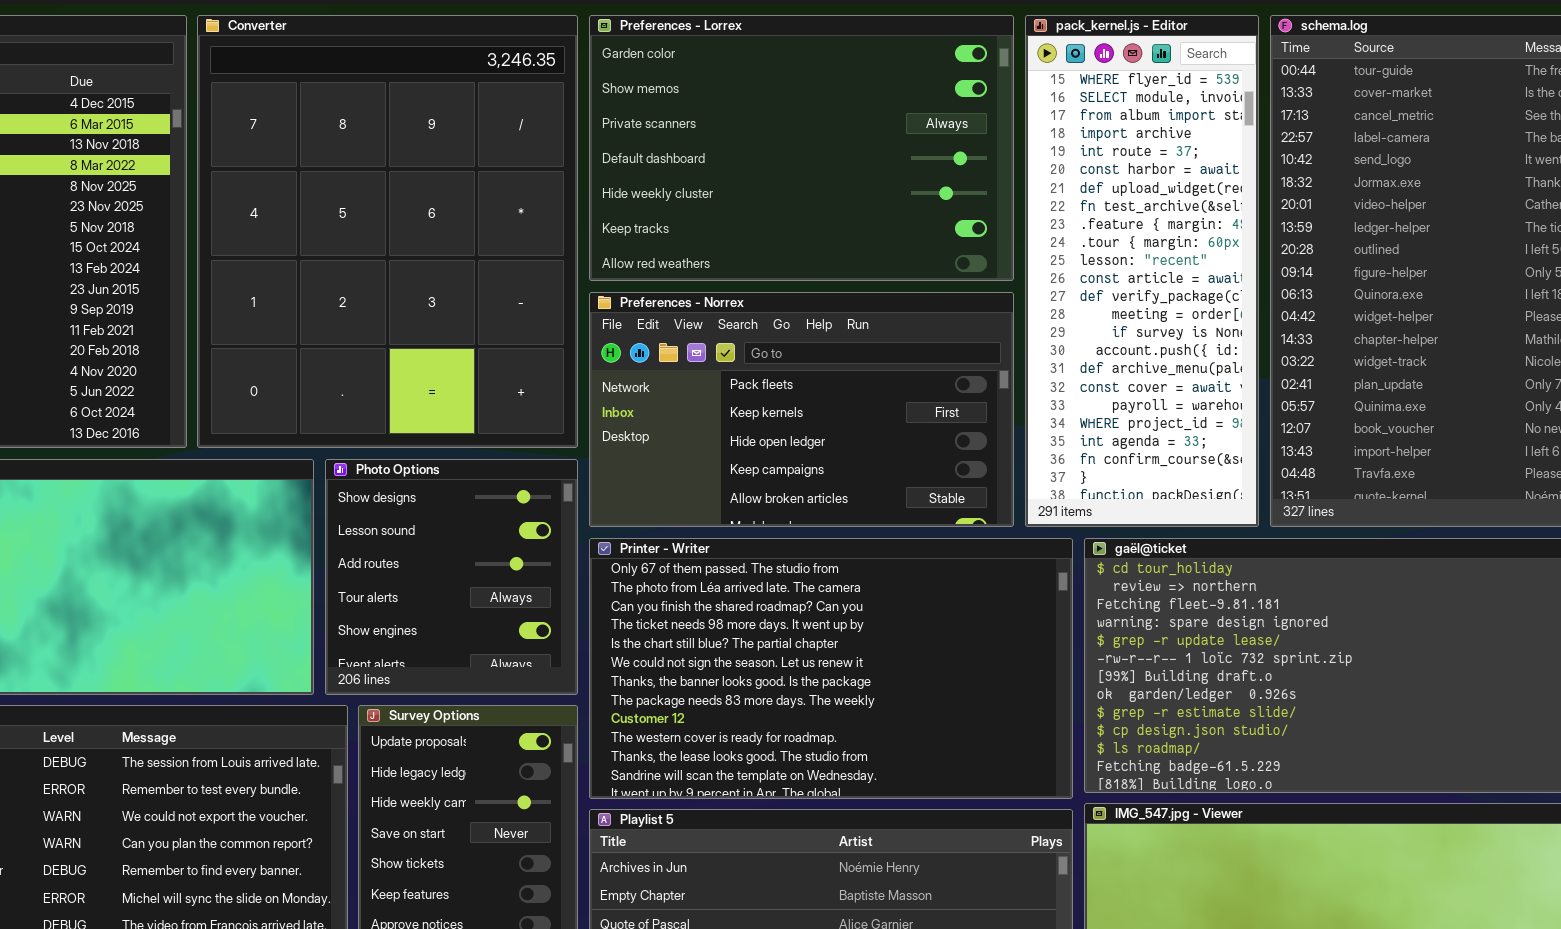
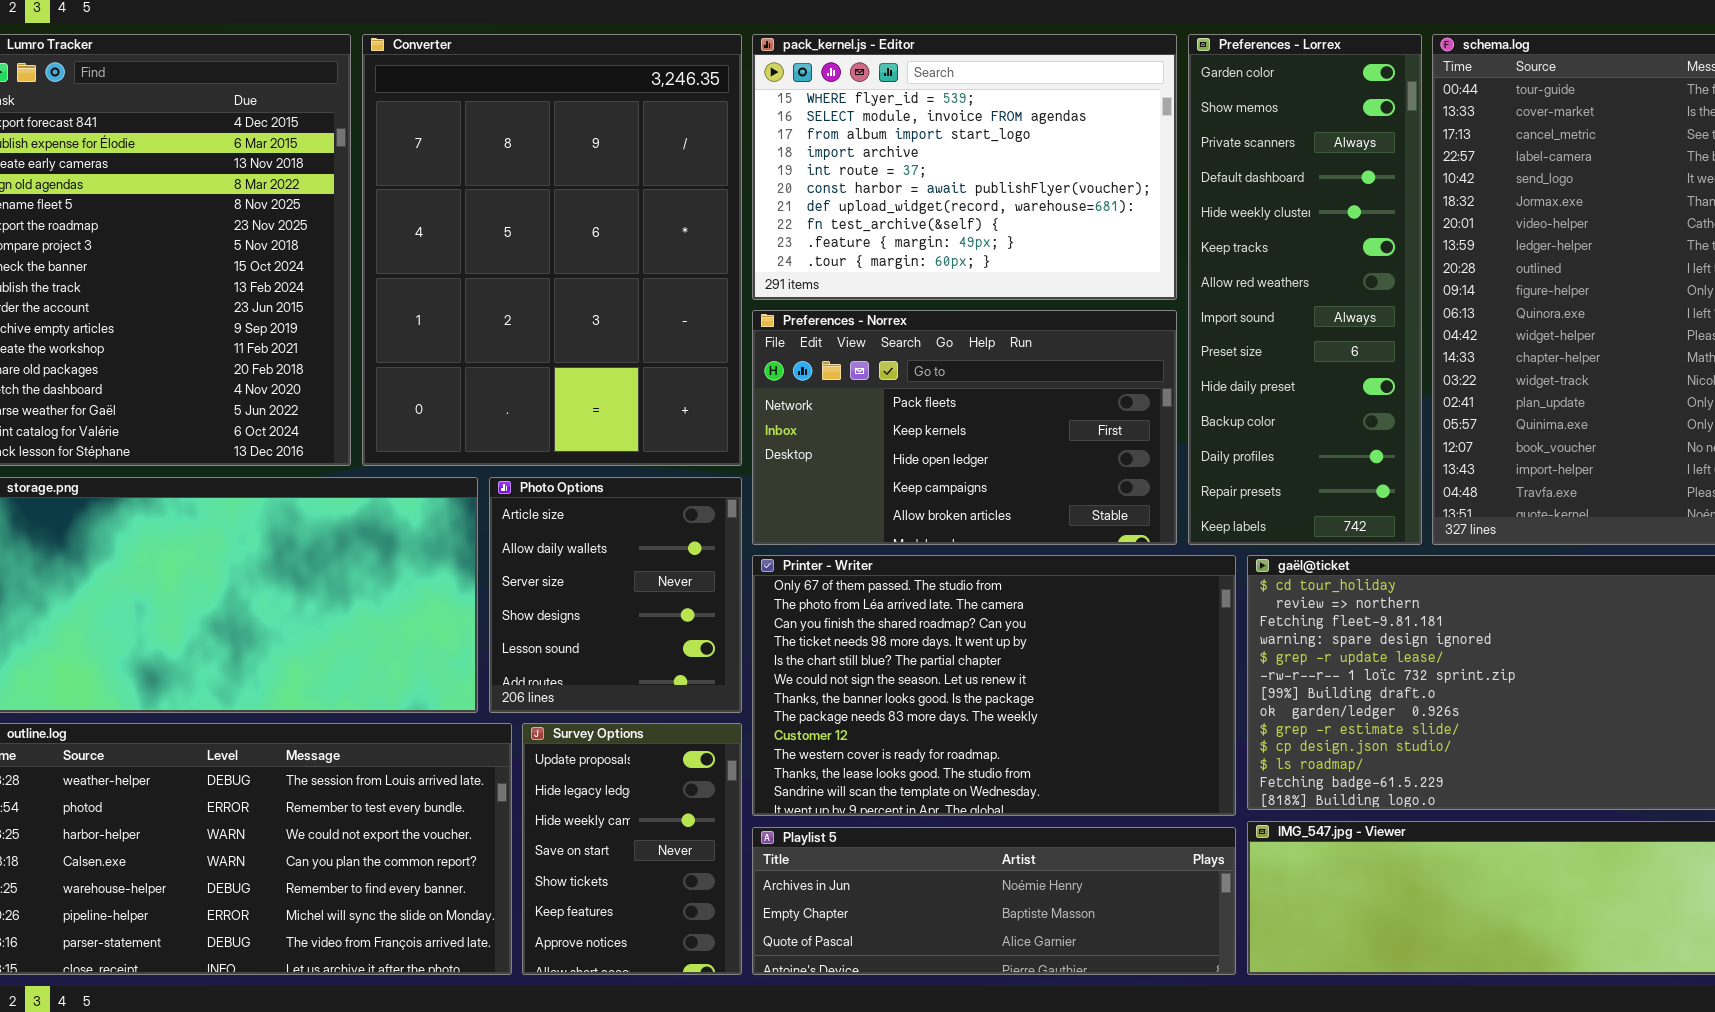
Preferences - Lorrex: [589,15,1014,281] -> [1188,34,1422,545], moved, resized
pack_kernel.js - Editor: [1025,15,1259,527] -> [752,34,1177,300], moved, resized
Photo Options: [325,459,578,695] -> [489,477,742,713], scrolled up 3 rows

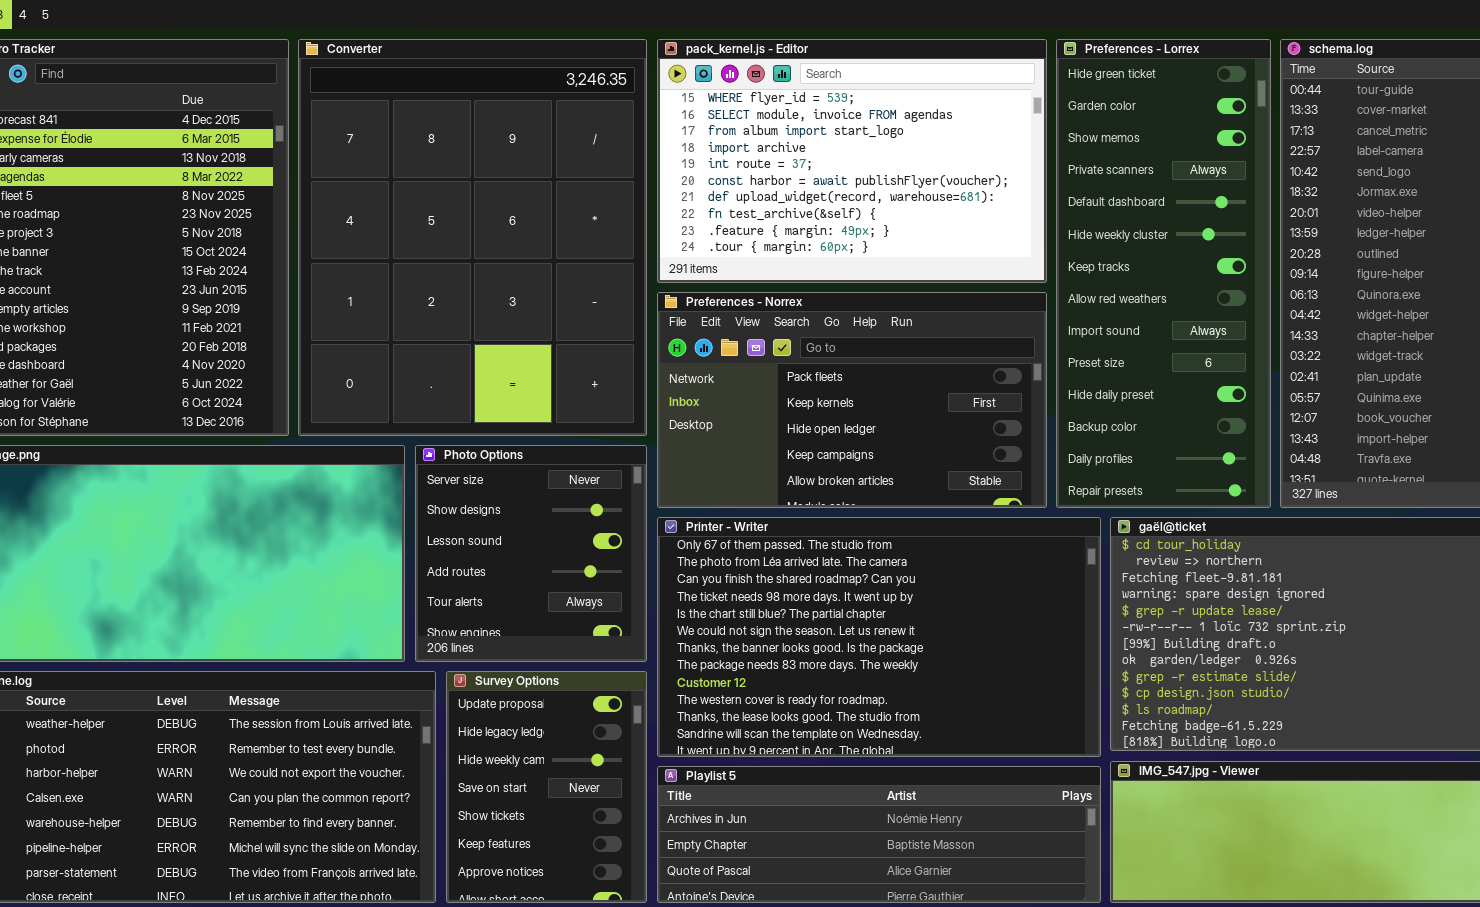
Preferences - Lorrex: [1188,34,1422,545] -> [1056,39,1271,508], scrolled up 1 row
Photo Options: [489,477,742,713] -> [415,445,647,662], scrolled down 2 rows

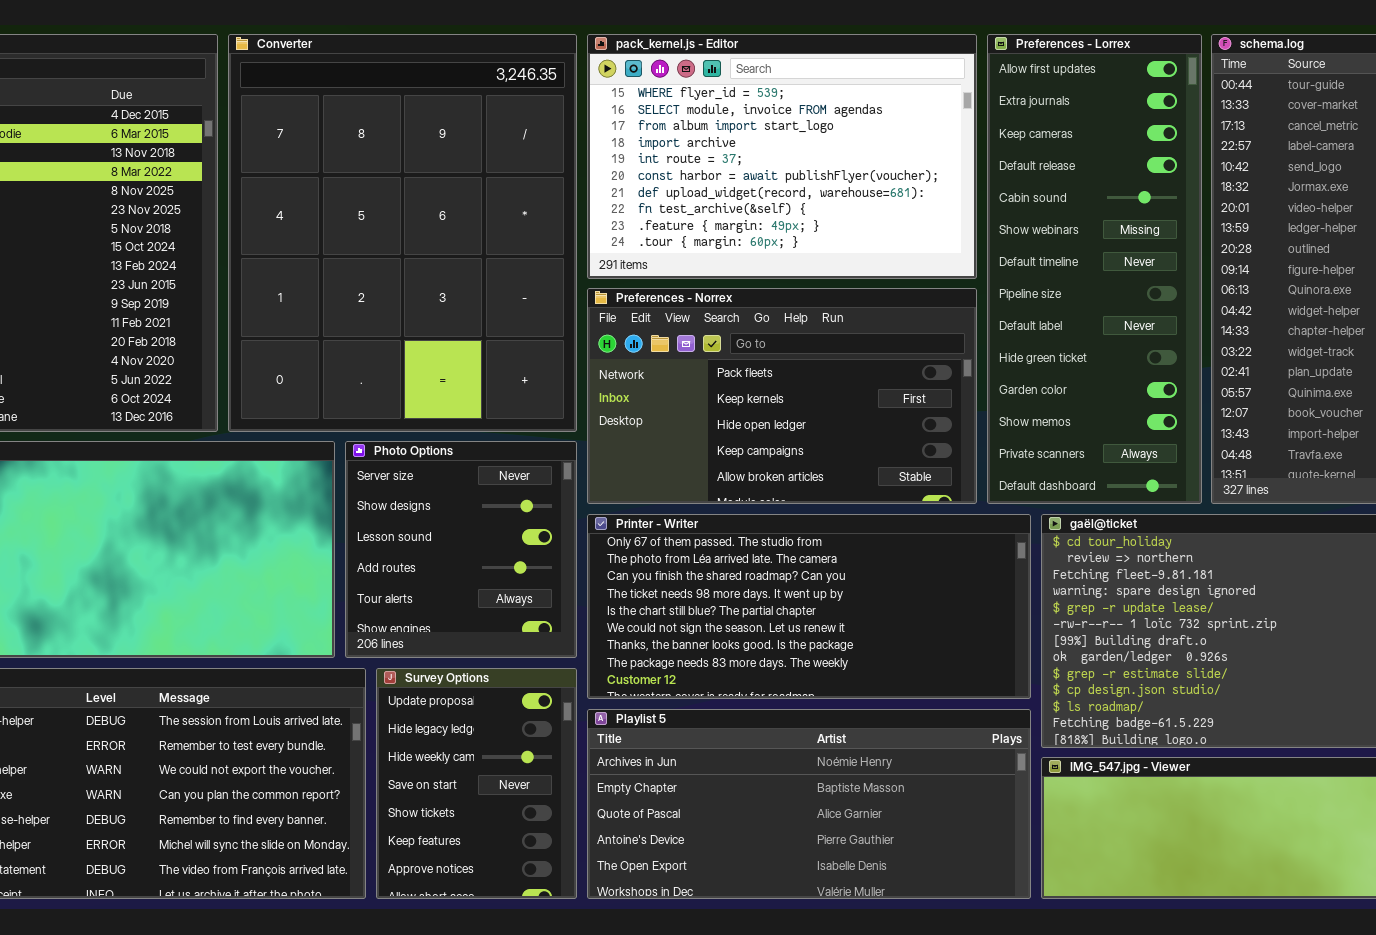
Preferences - Lorrex: [1056,39,1271,508] -> [987,34,1202,504], scrolled up 9 rows
Printer - Writer: [657,517,1101,757] -> [587,514,1031,699], resized
Playlist 5: [657,766,1101,903] -> [587,709,1031,899], resized

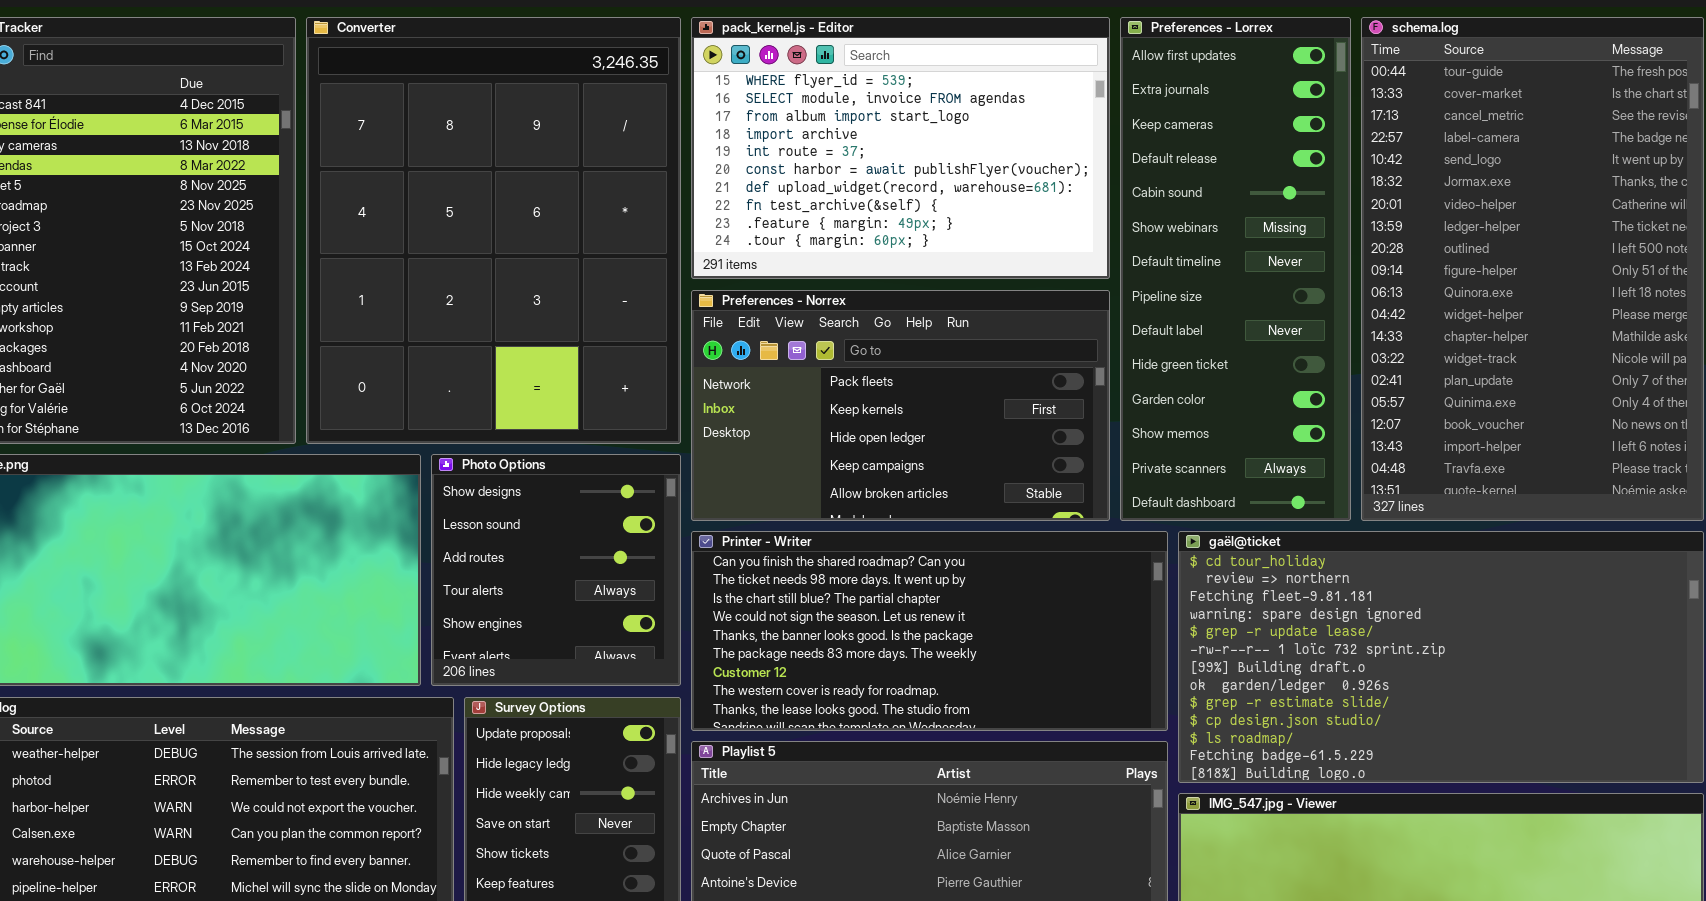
Photo Options: [345,441,577,658] -> [431,454,681,686], scrolled down 1 row
Printer - Writer: [587,514,1031,699] -> [691,531,1168,731], scrolled down 2 rows

